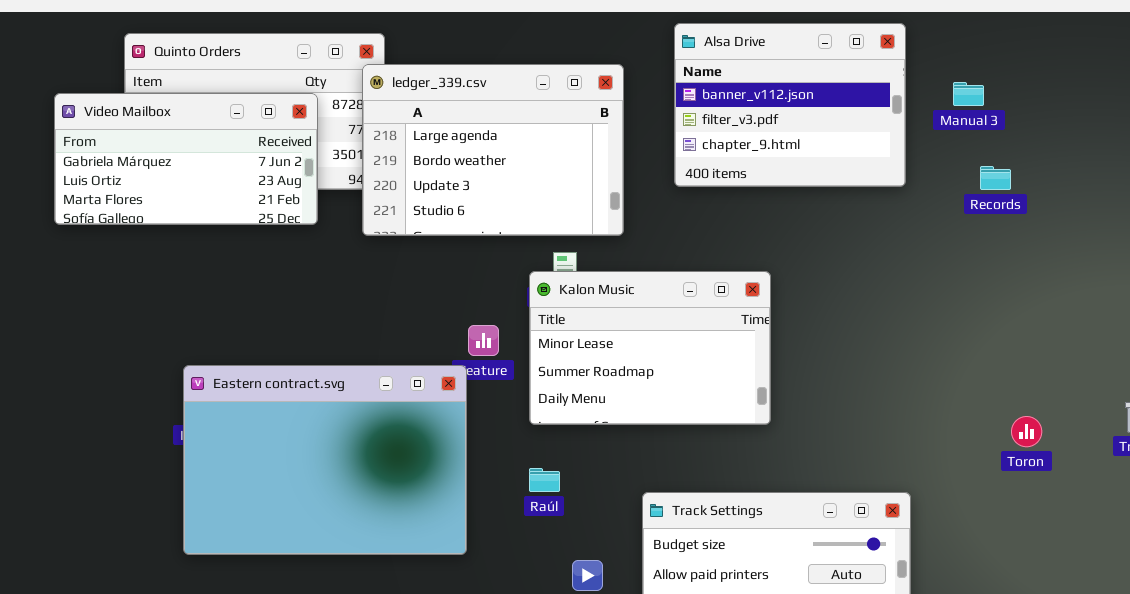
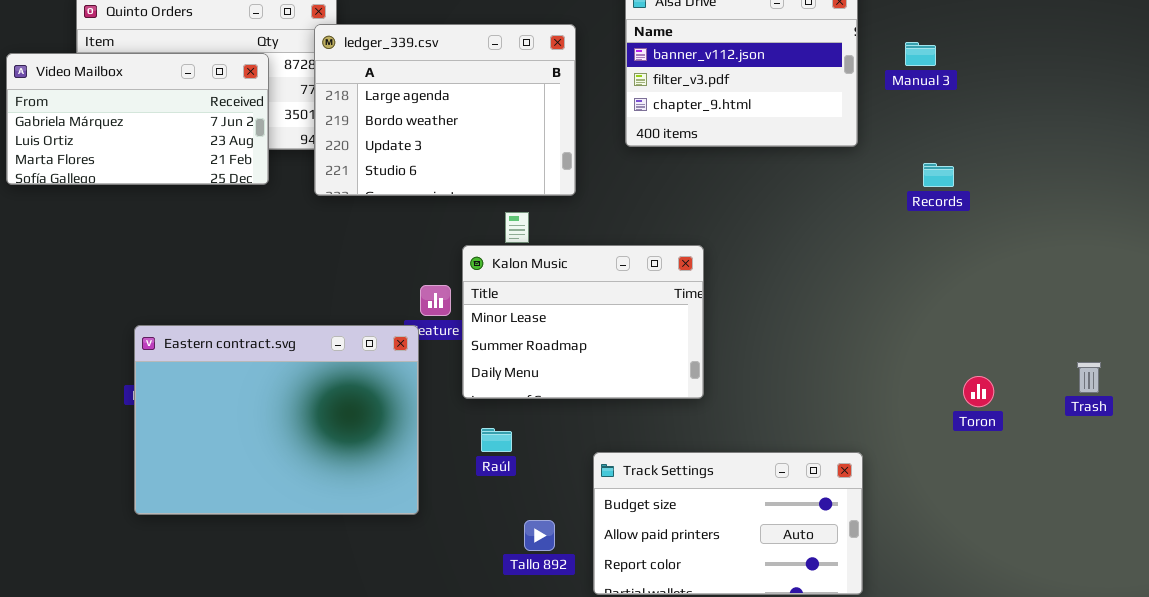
Records: [980,166,1011,190] -> [923,163,954,187], moved
Kalon Music: [529,271,771,425] -> [462,245,704,399], moved

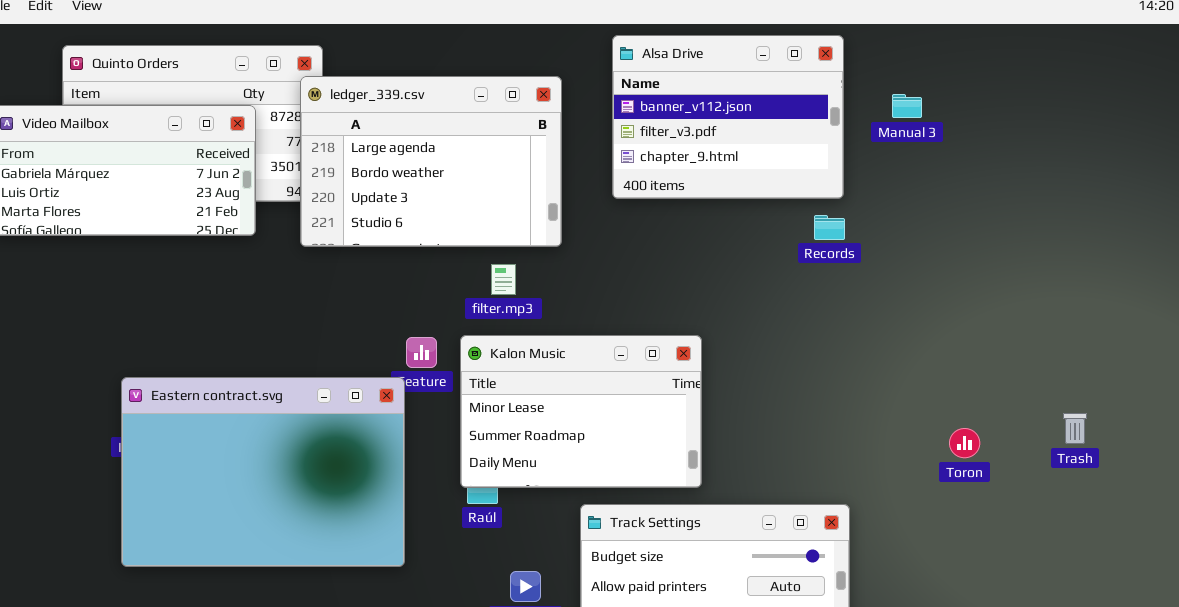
Records: [923,163,954,187] -> [814,215,845,240], moved
Kalon Music: [462,245,704,399] -> [460,335,702,488], moved

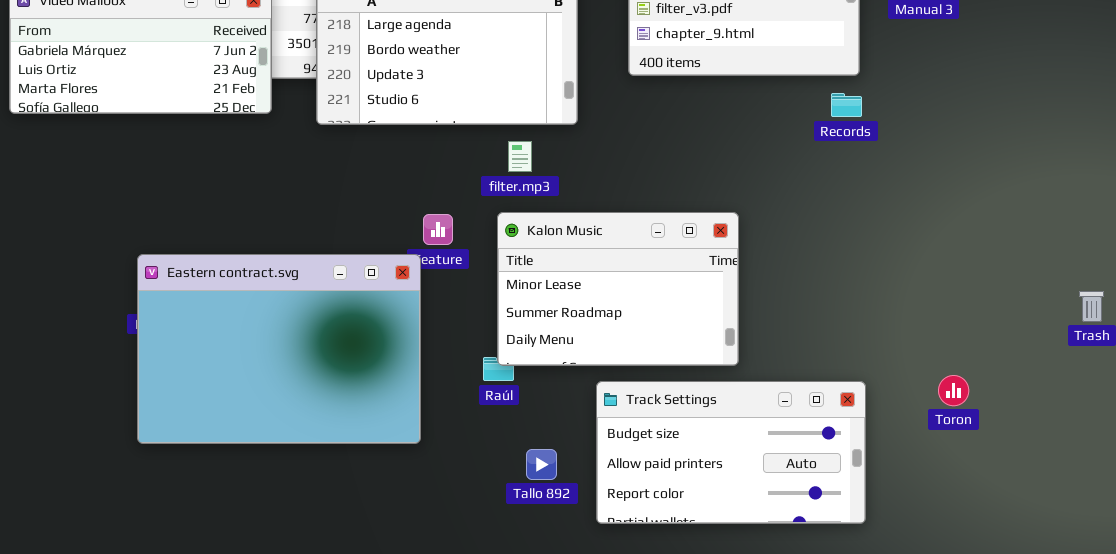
Kalon Music: [460,335,702,488] -> [497,212,739,366], moved
Toron: [949,428,980,458] -> [938,375,969,406], moved

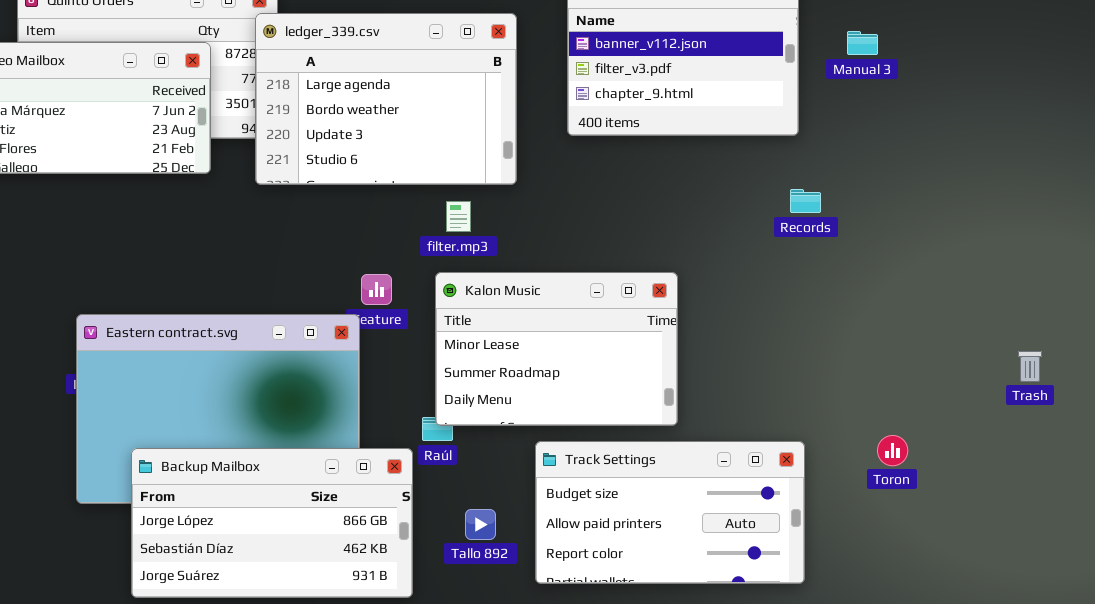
Records: [831,93,862,117] -> [790,189,821,213], moved
Backup Mailbox: none -> [131,448,413,598], opened

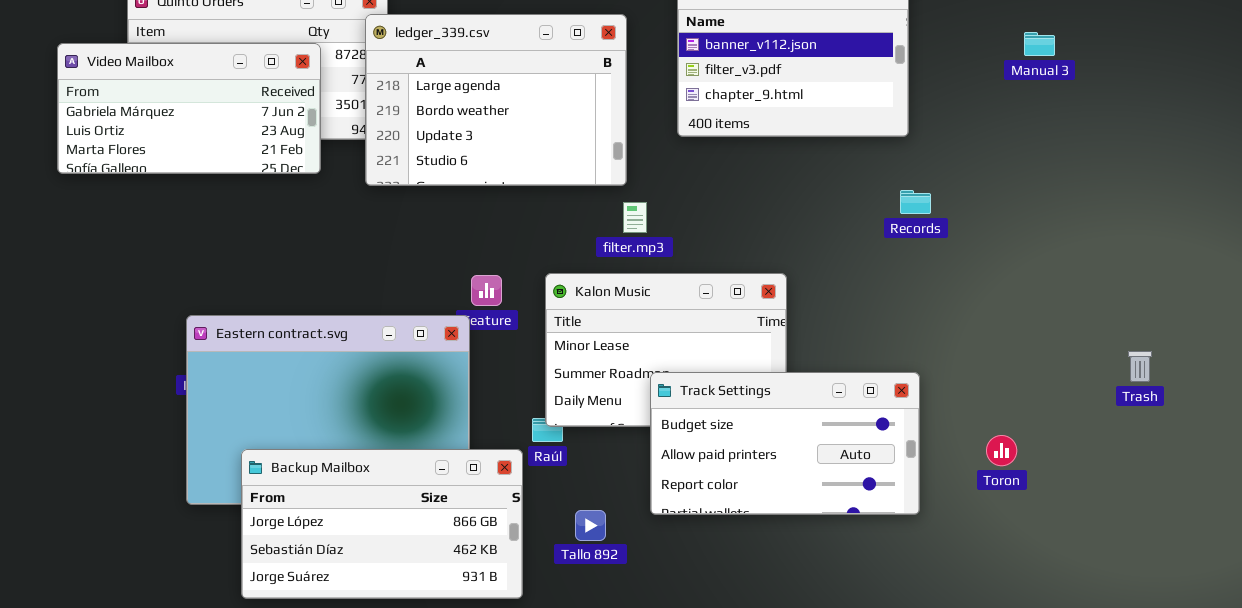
Manual 3: [847,31,878,55] -> [1024,32,1055,56], moved
filter.mp3: [446,201,471,232] -> [623,202,647,233], moved
Track Settings: [535,441,805,584] -> [650,372,920,515], moved

